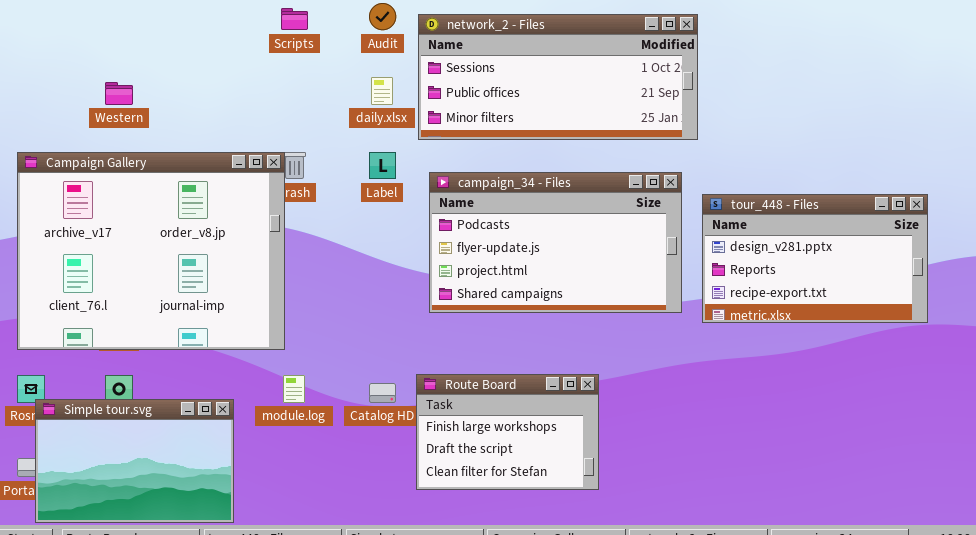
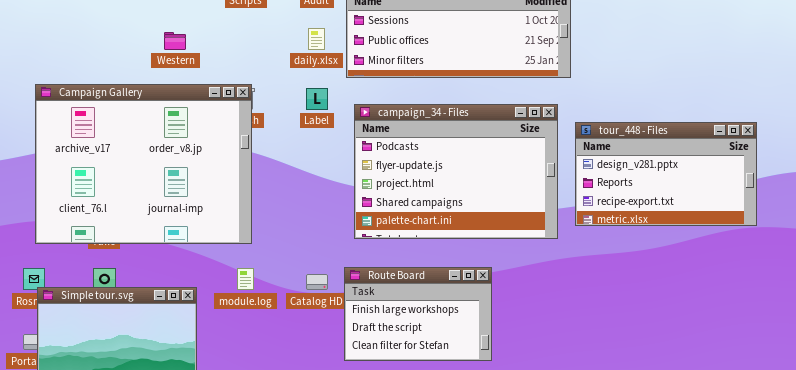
Western: [105,82,133,105] -> [164,32,186,50], moved
Campaign Gallery: [17,152,285,350] -> [35,84,252,244], moved
campaign_34 - Files: [429,172,682,313] -> [354,104,558,239], resized

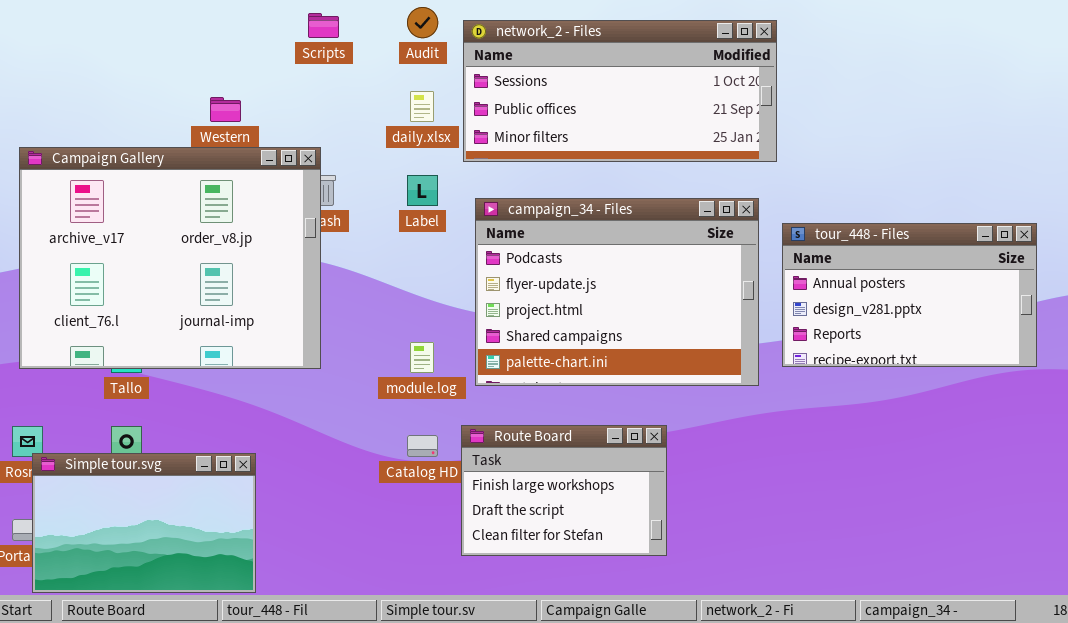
Campaign Gallery: [35,84,252,244] -> [19,147,321,369], moved
tour_448 - Files: [575,122,757,226] -> [782,223,1037,367], scrolled up 1 row
module.log: [237,268,254,290] -> [410,342,434,373], moved

